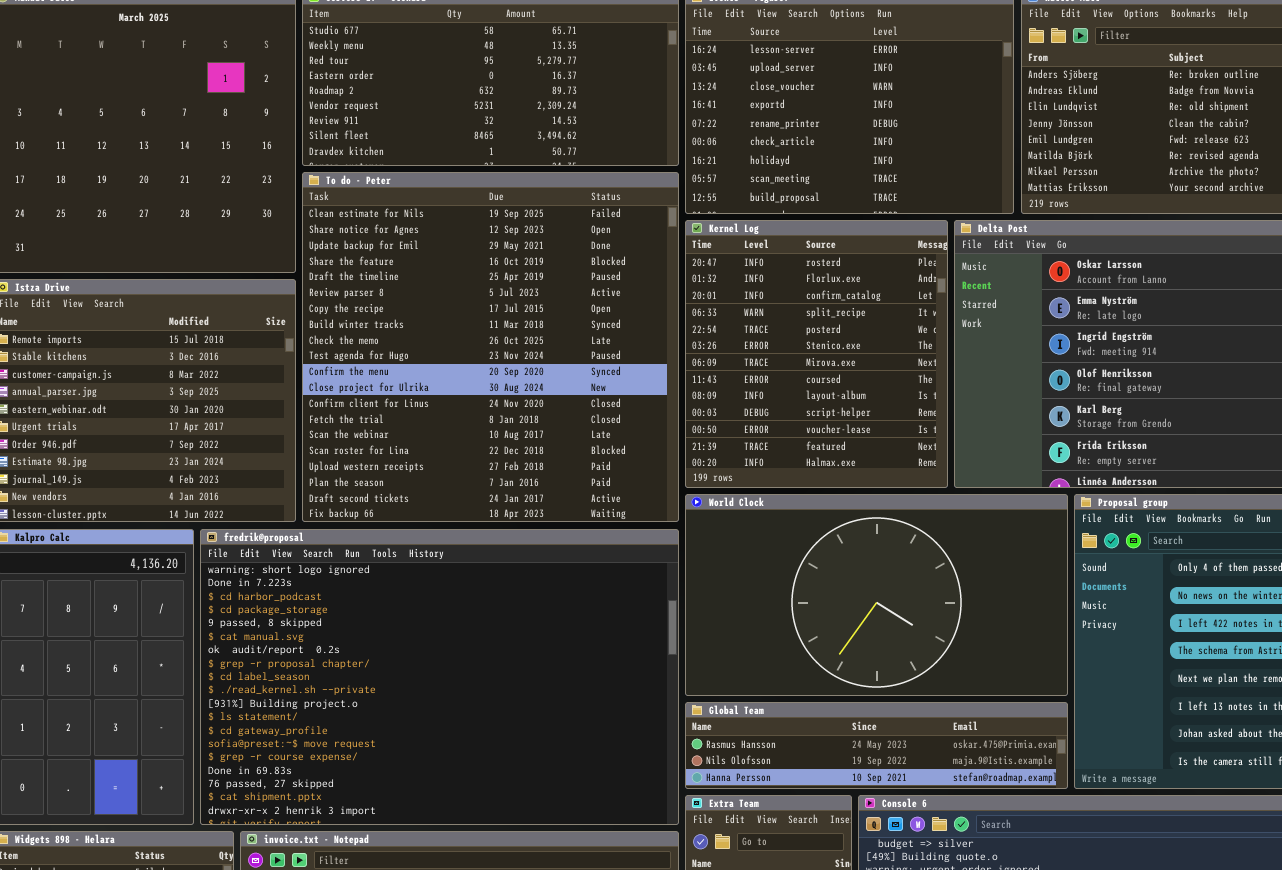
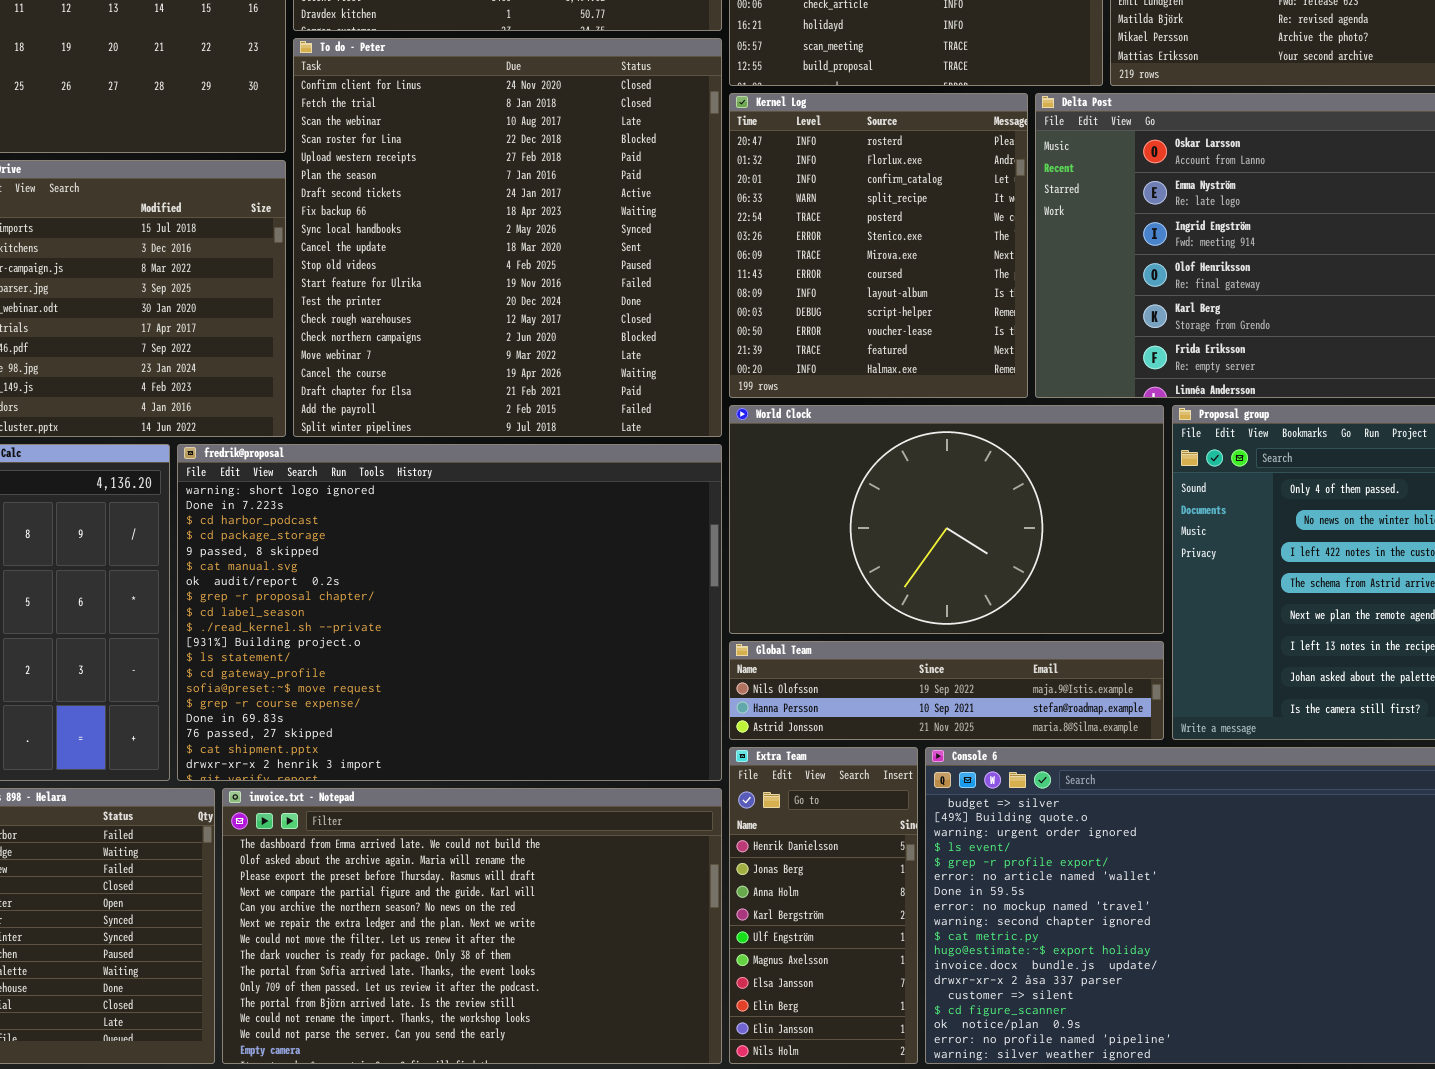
To do - Peter: [302,172,679,522] -> [293,38,722,437], scrolled down 12 rows
Global Team: [685,702,1068,789] -> [729,641,1164,740], scrolled down 1 row

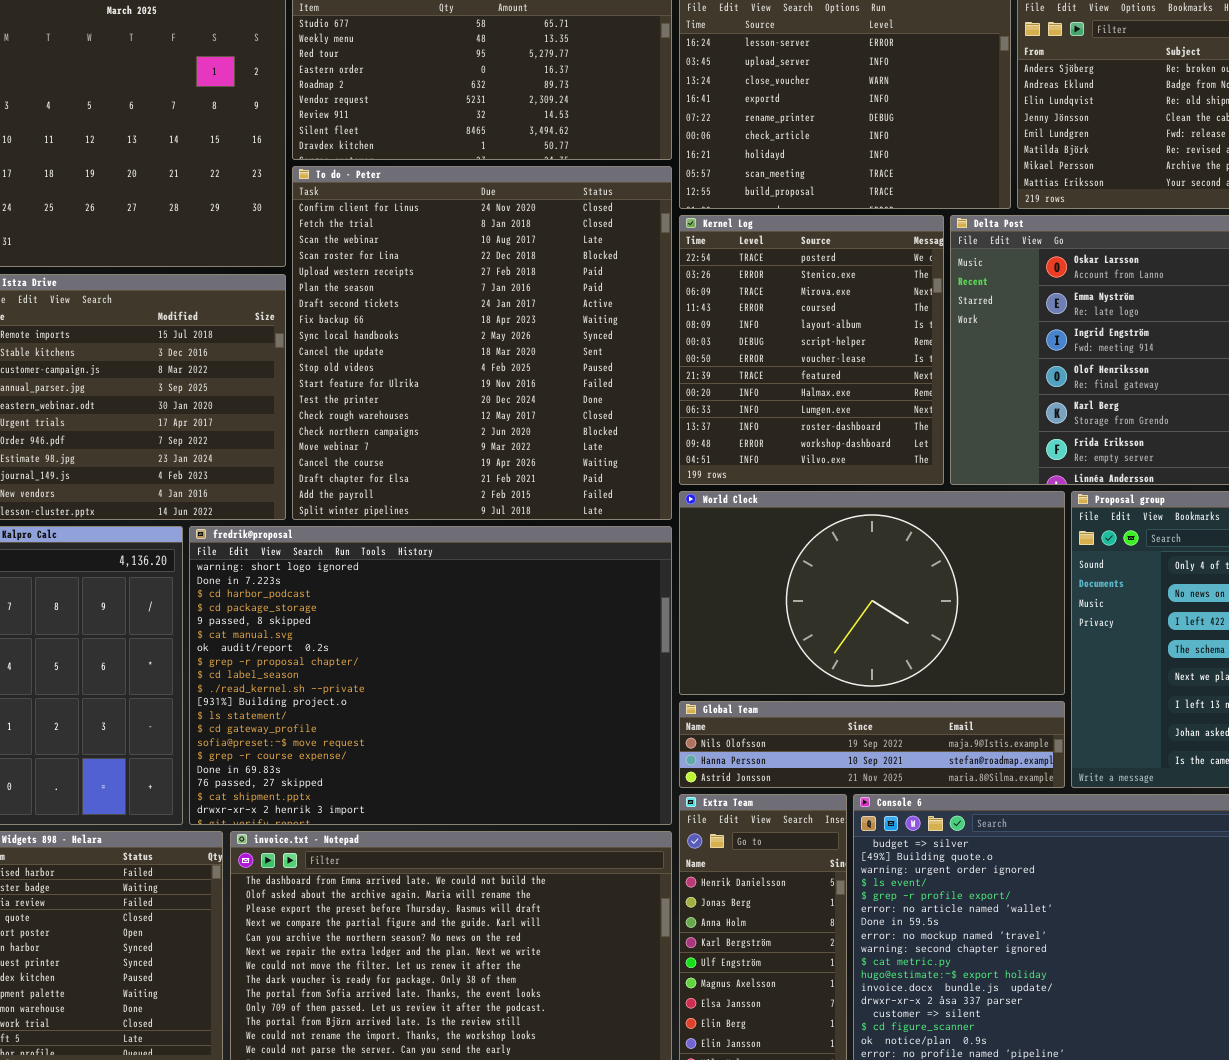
Kernel Log: [729,93,1028,398] -> [679,215,944,485], scrolled down 4 rows

